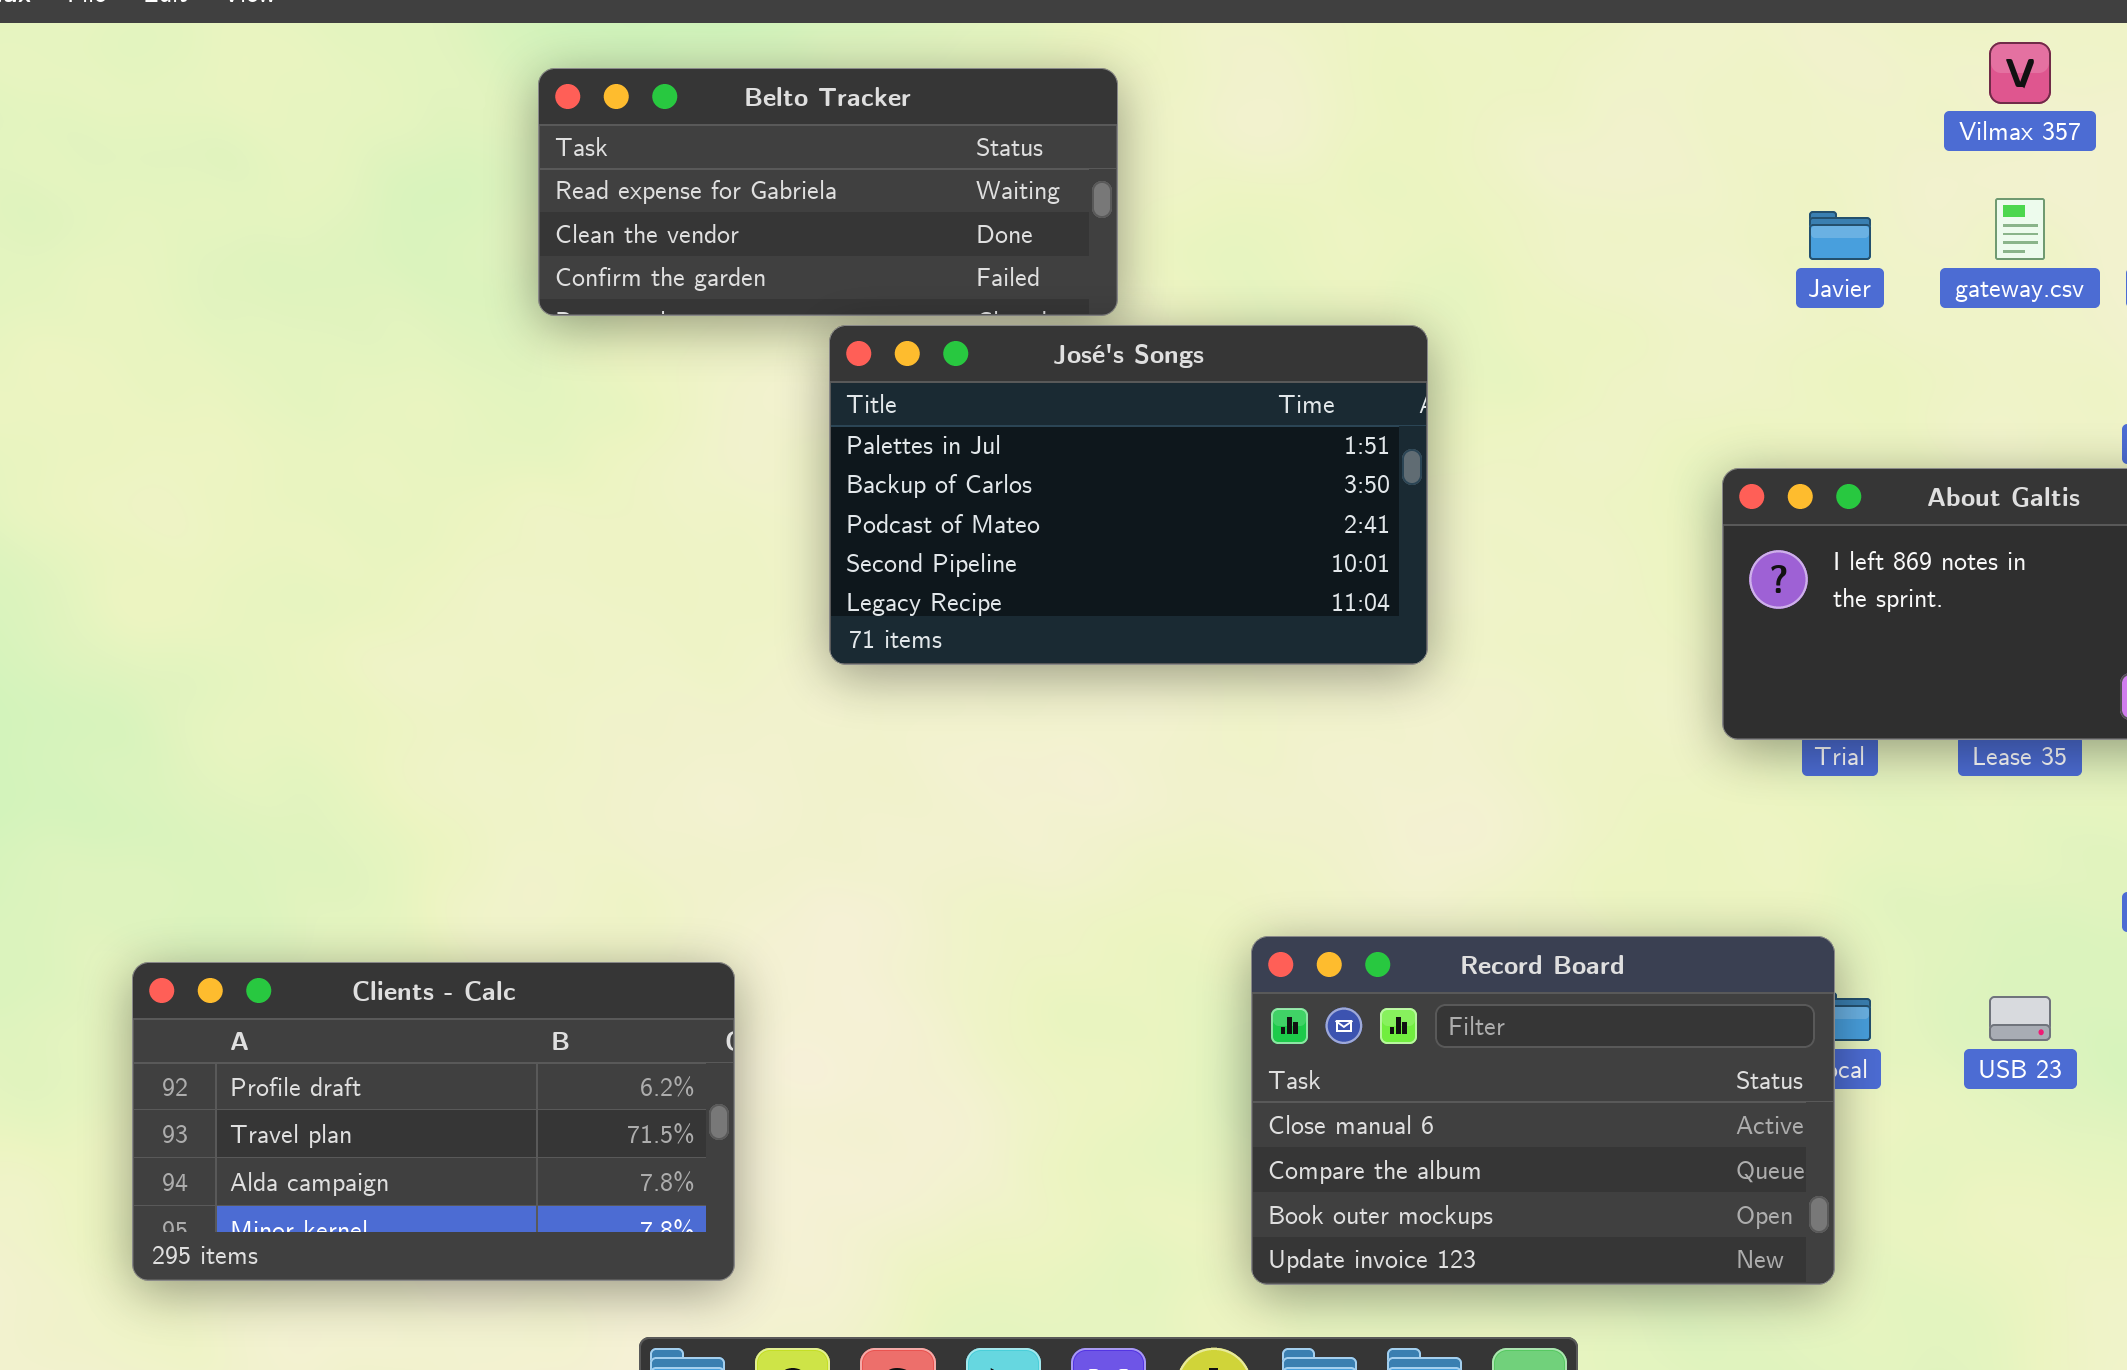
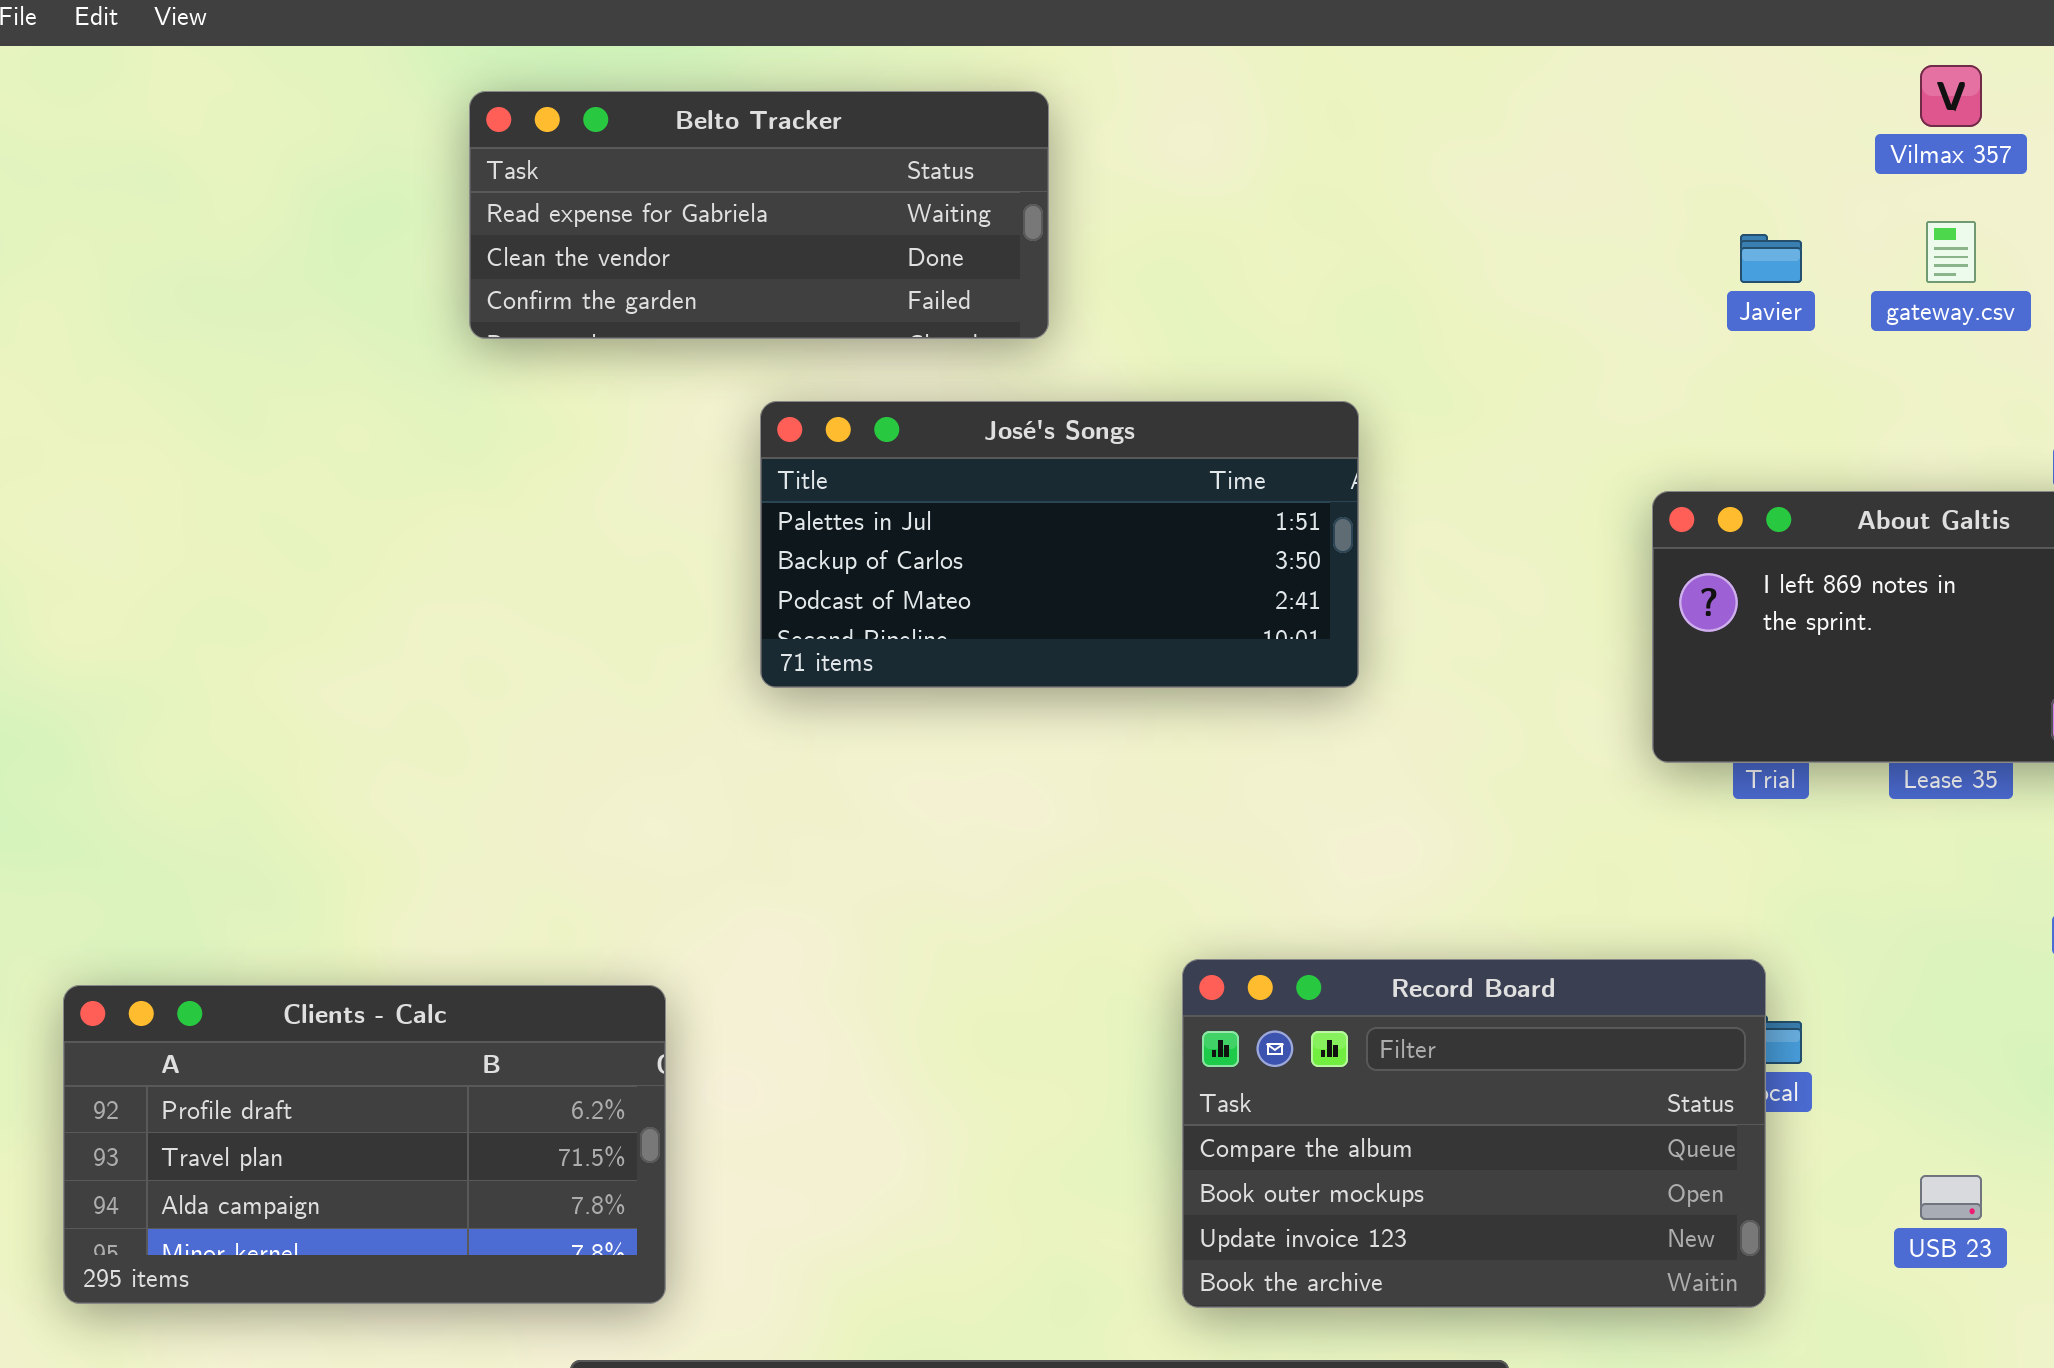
José's Songs: [829,325,1428,665] -> [760,401,1359,688], resized
Record Board: [1251,936,1835,1285] -> [1182,959,1766,1308], scrolled down 1 row
USB 23: [1989,996,2051,1041] -> [1920,1175,1982,1220], moved

